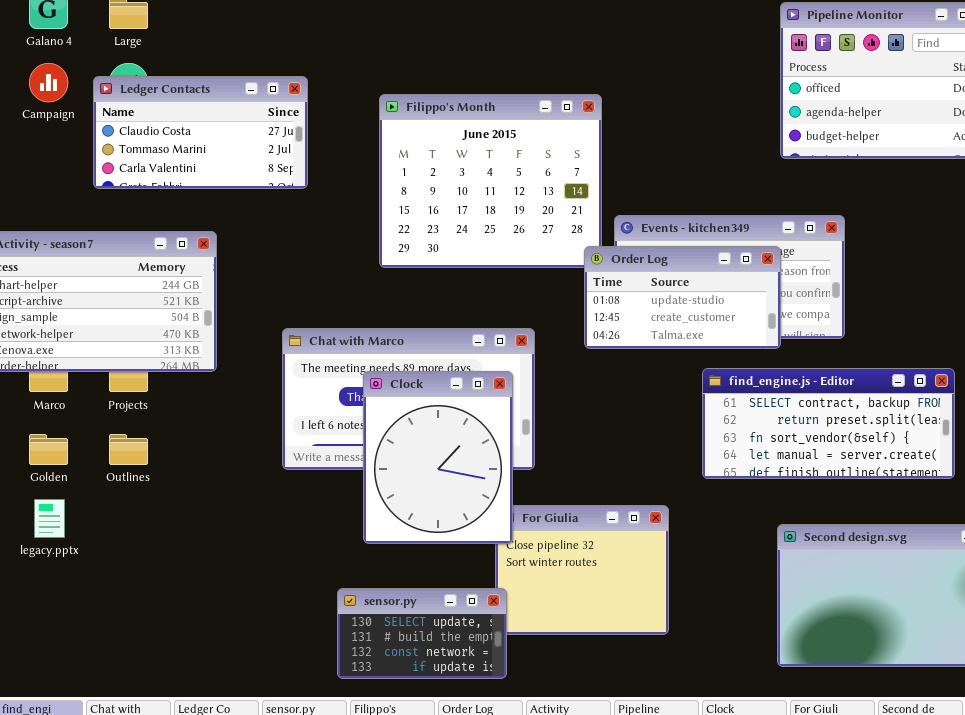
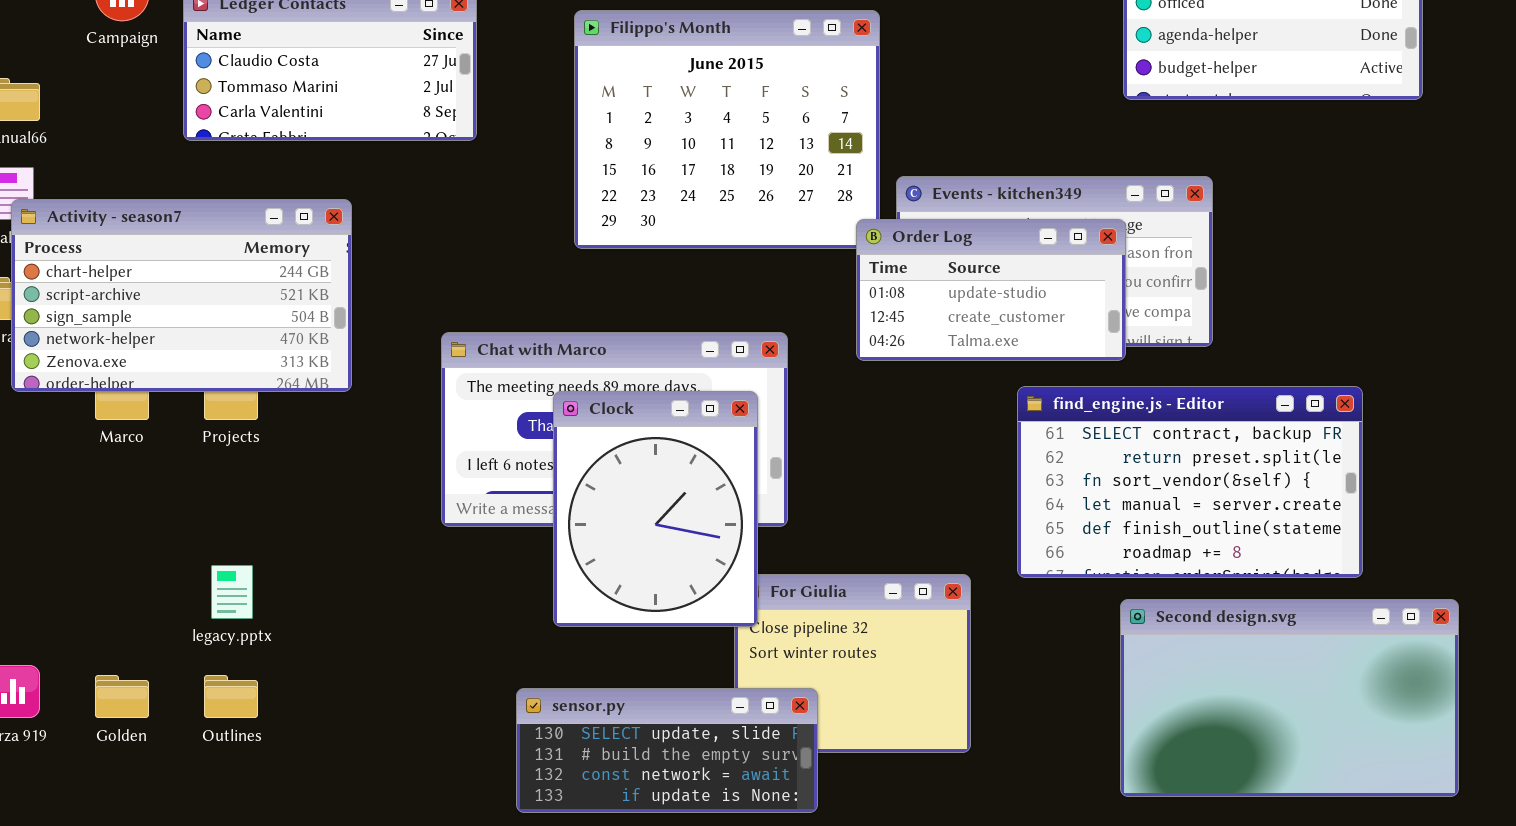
find_engine.js - Editor: [702,368,955,479] -> [1017,386,1363,578], resized
Golden: [29,434,68,465] -> [95,675,149,718], moved
Outlines: [109,434,148,465] -> [204,675,258,718], moved
legacy.pptx: [34,499,65,538] -> [211,565,253,619], moved
sensor.py: [337,588,507,679] -> [516,688,818,813], resized

